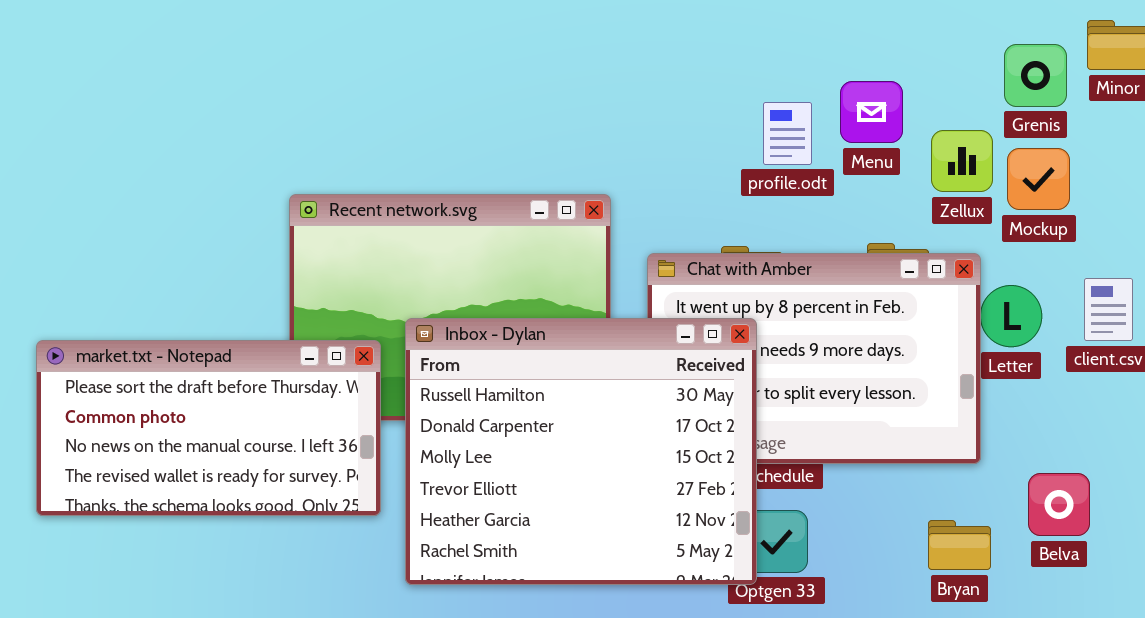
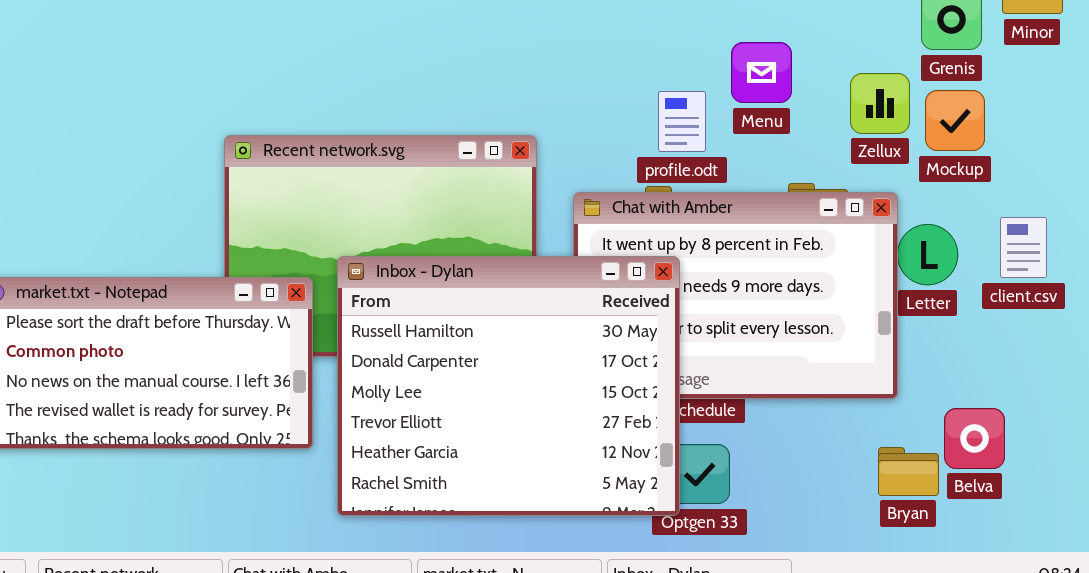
Menu: [840,81,903,143] -> [731,42,792,103], moved
profile.odt: [763,102,812,165] -> [658,91,706,152], moved
Bryan: [928,520,991,570] -> [878,447,939,496], moved

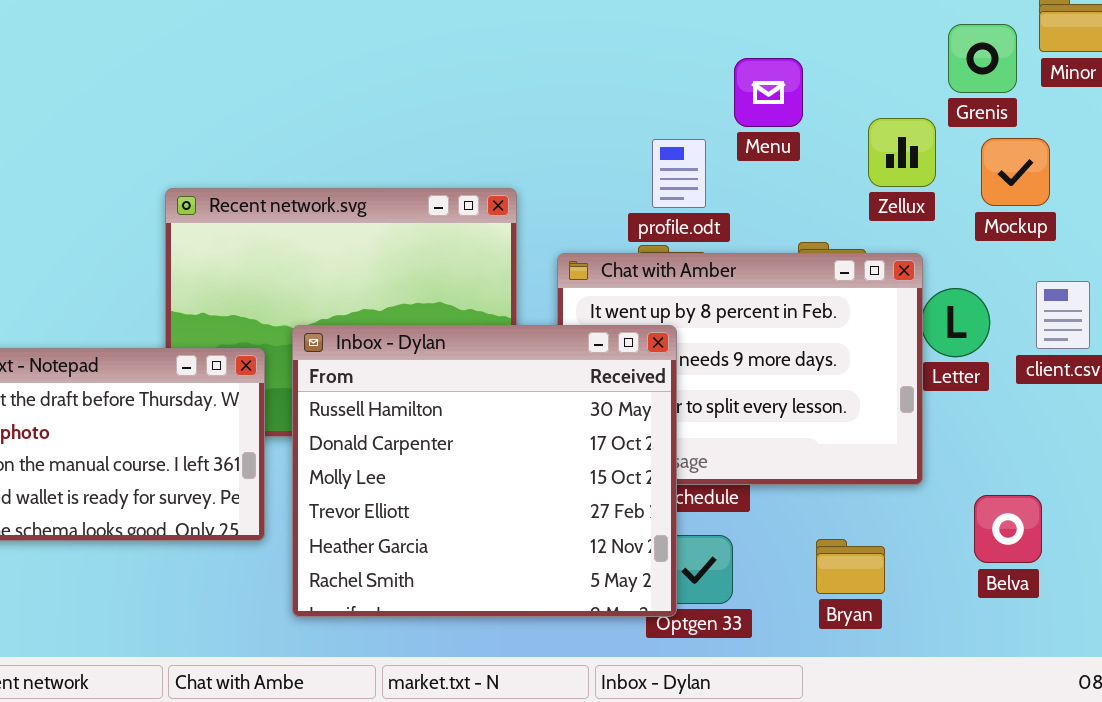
Menu: [731,42,792,103] -> [734,58,803,127], moved
Mockup: [925,90,985,151] -> [981,138,1050,206], moved
Bryan: [878,447,939,496] -> [816,539,885,594], moved

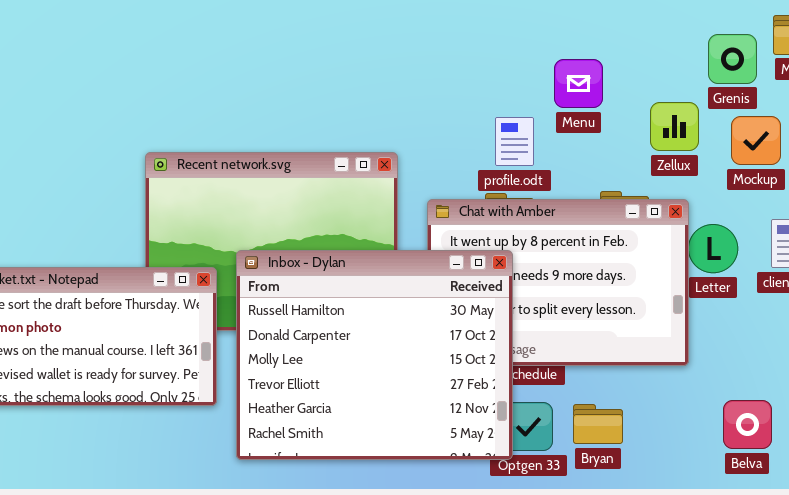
Belva: [974,495,1042,563] -> [723,400,772,449], moved
Bryan: [816,539,885,594] -> [573,404,623,444], moved

